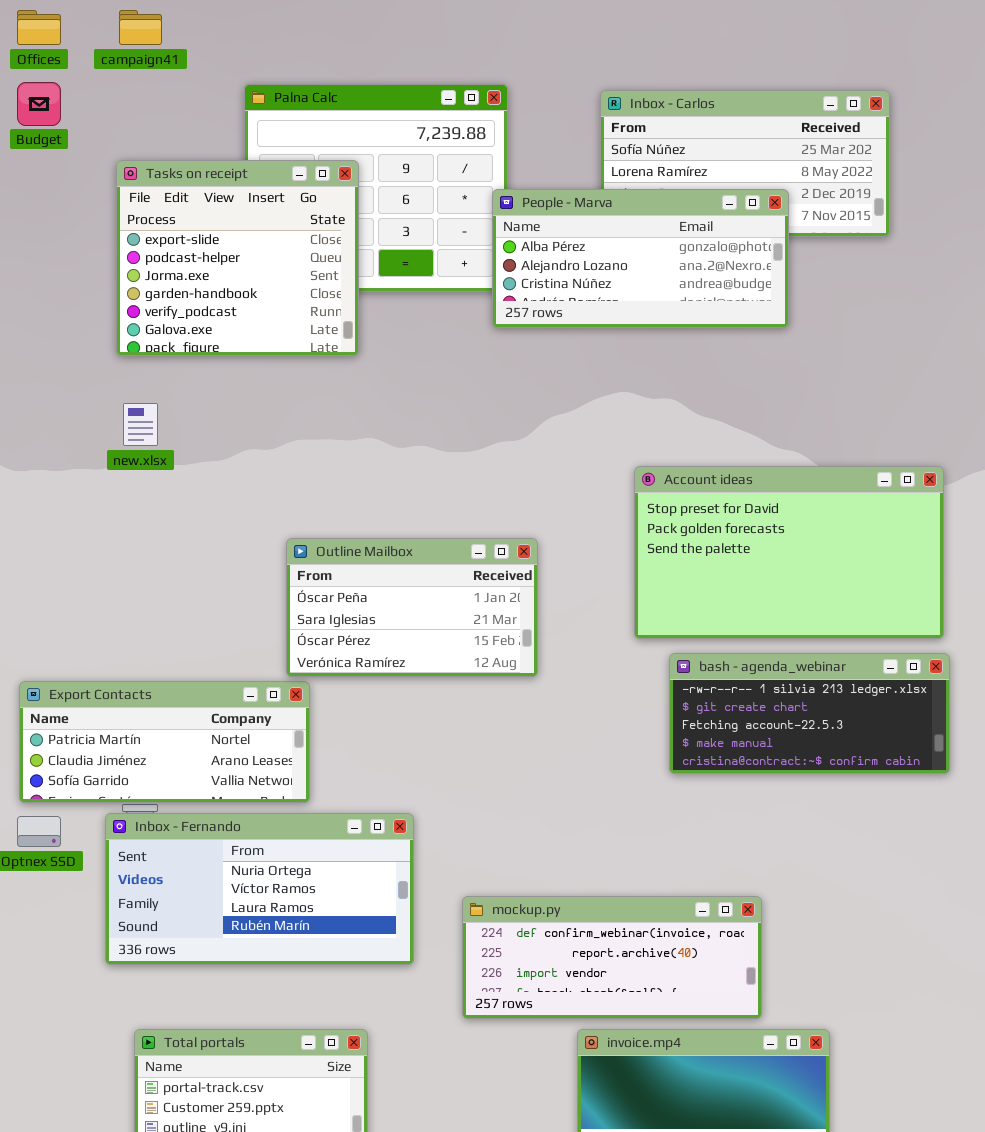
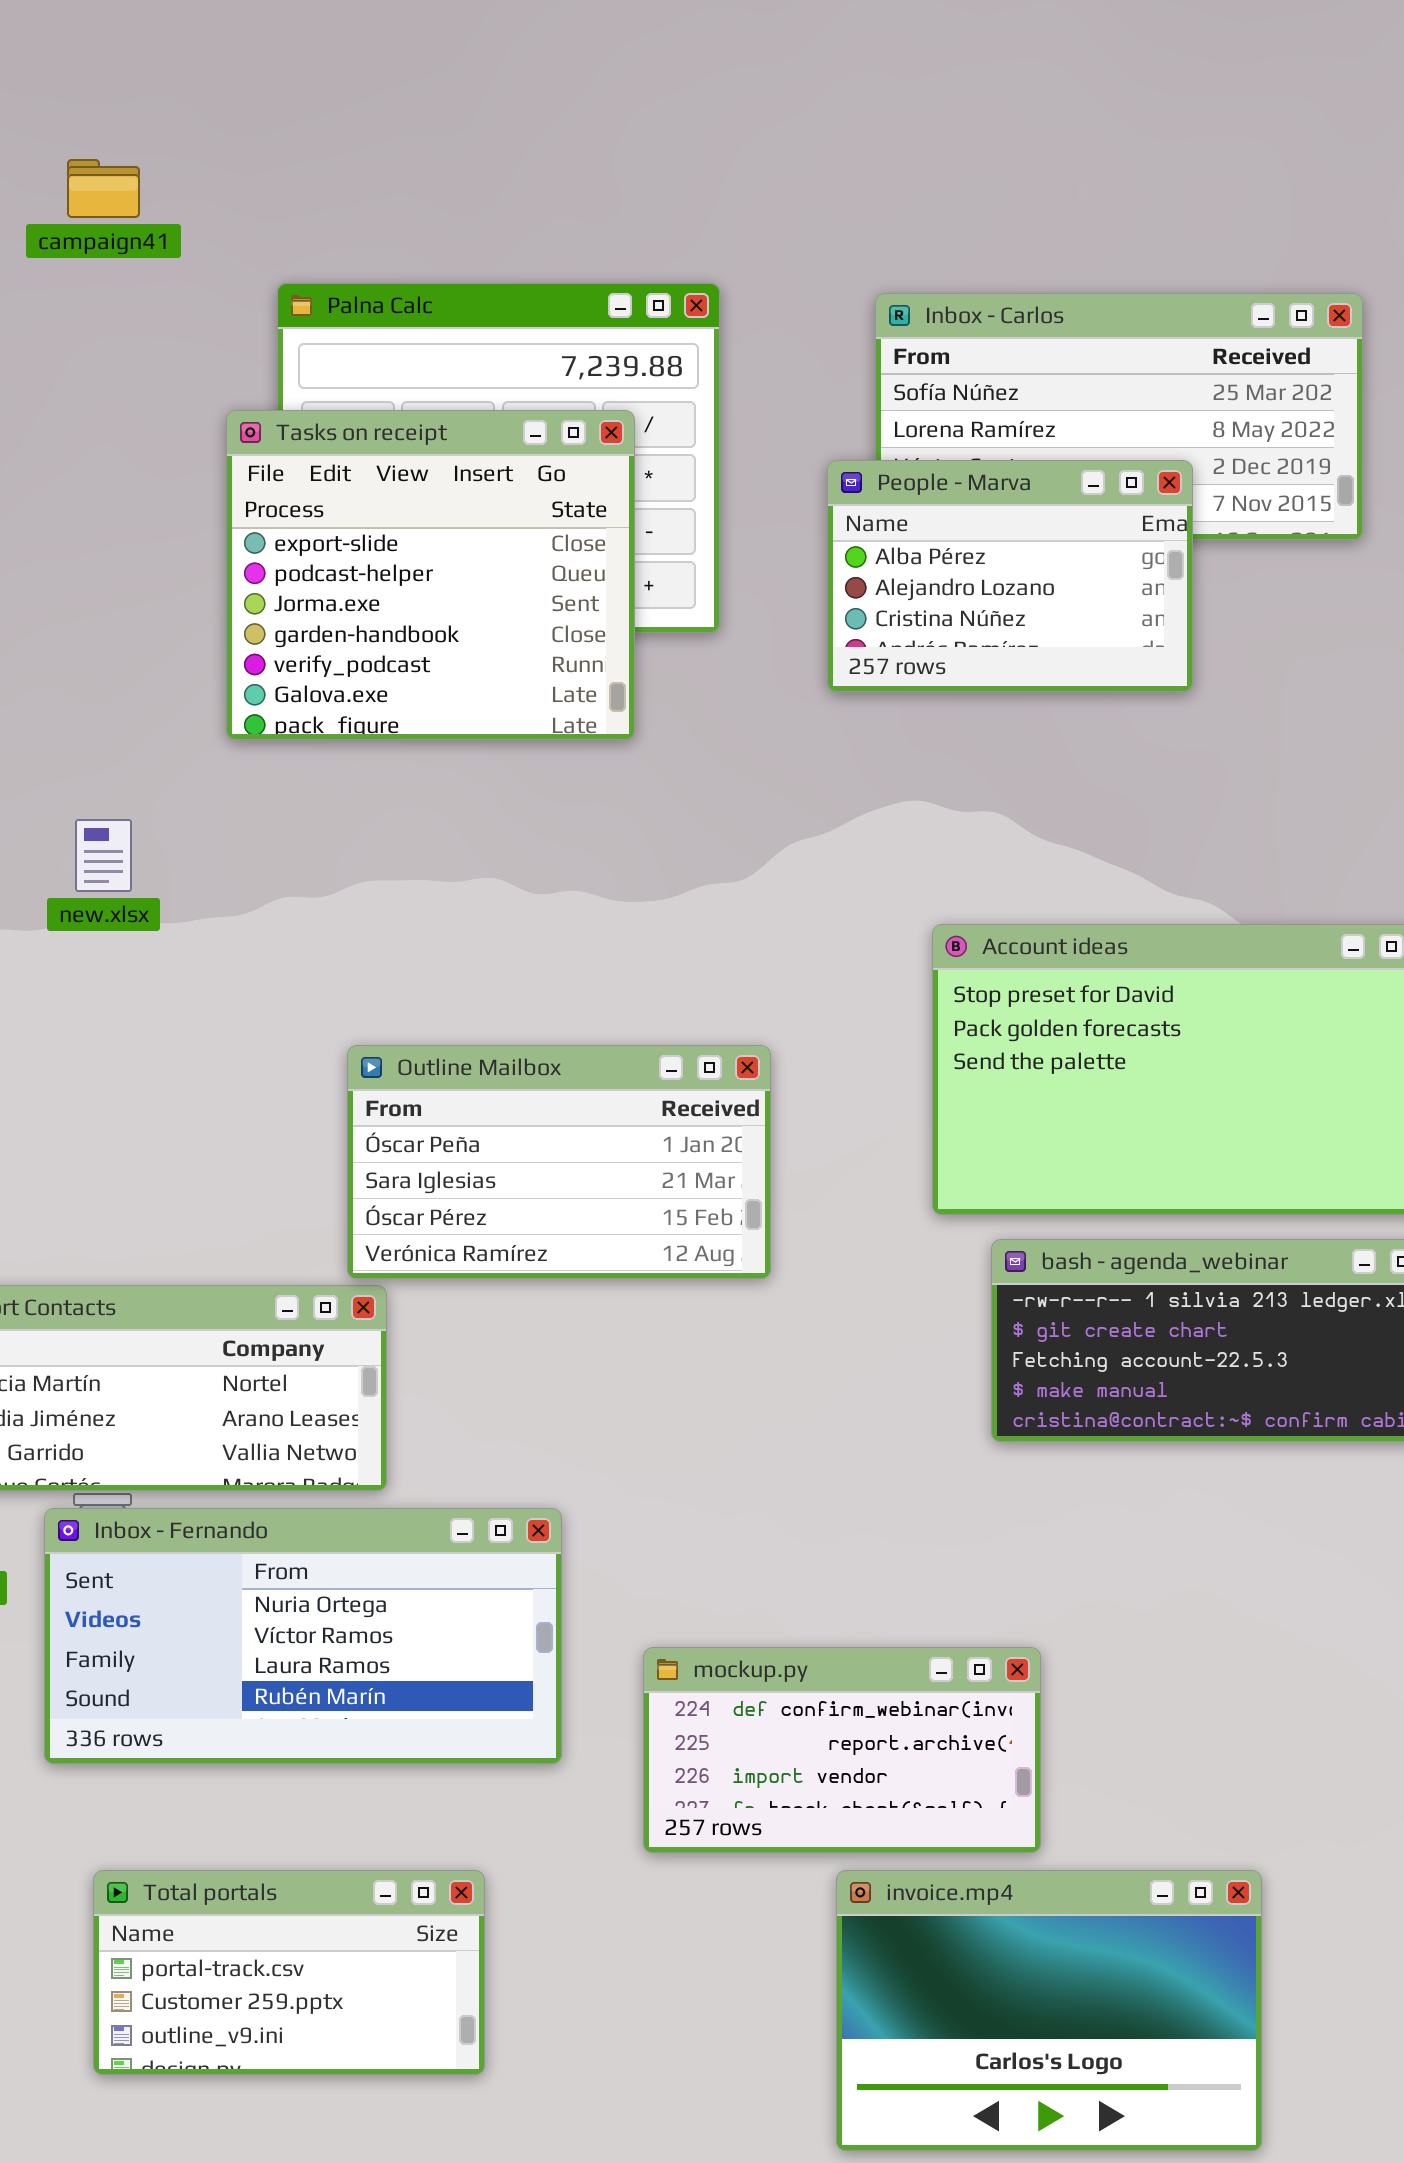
Tasks on receipt: [116,160,359,356] -> [226,410,635,740], moved
People - Marva: [492,189,789,328] -> [827,460,1193,692], resized
mockup.py: [462,896,762,1019] -> [643,1647,1041,1853], resized

